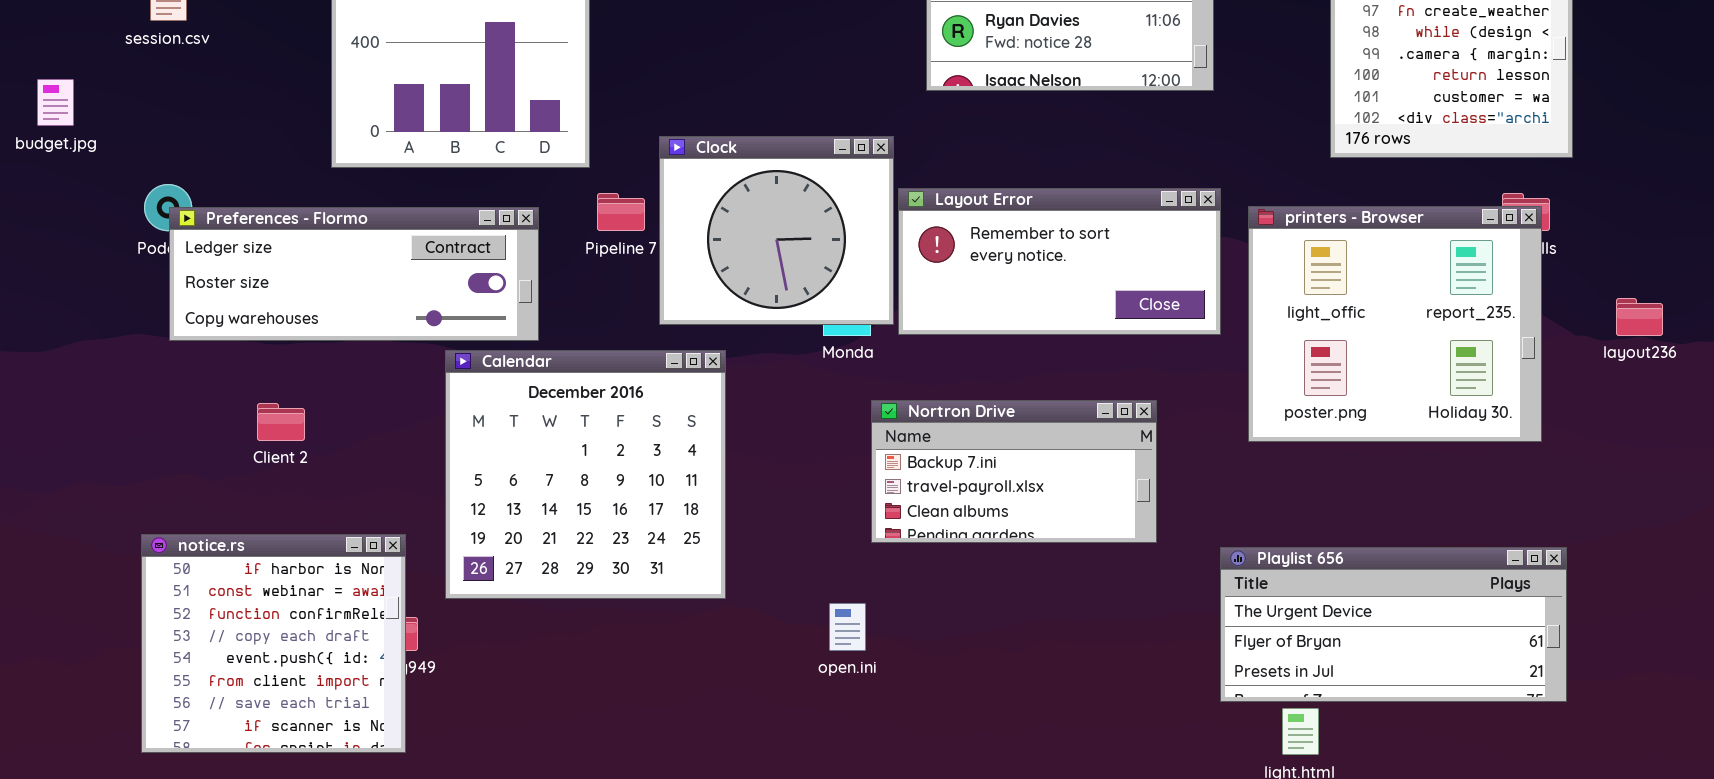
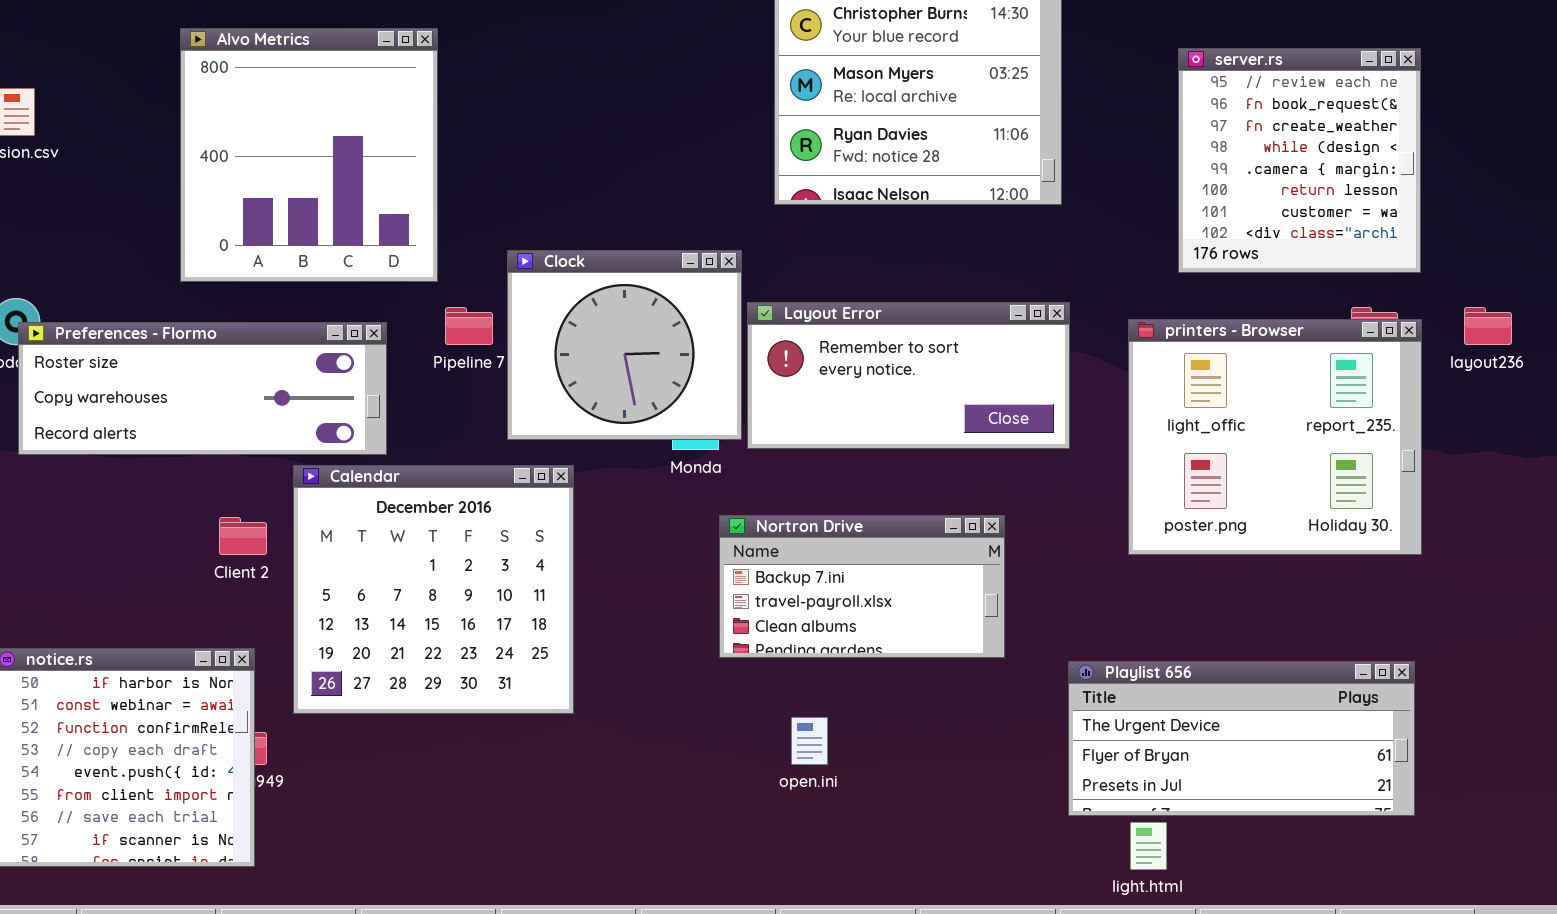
printers - Browser: [1248,206,1542,442] -> [1128,319,1422,555], moved
Preferences - Flormo: [169,207,539,341] -> [18,322,387,455], scrolled down 1 row
layout236: [1616,298,1663,336] -> [1464,307,1512,345], moved
Client 2: [257,403,305,441] -> [219,517,267,555], moved
open.ini: [829,603,866,651] -> [791,717,828,765], moved

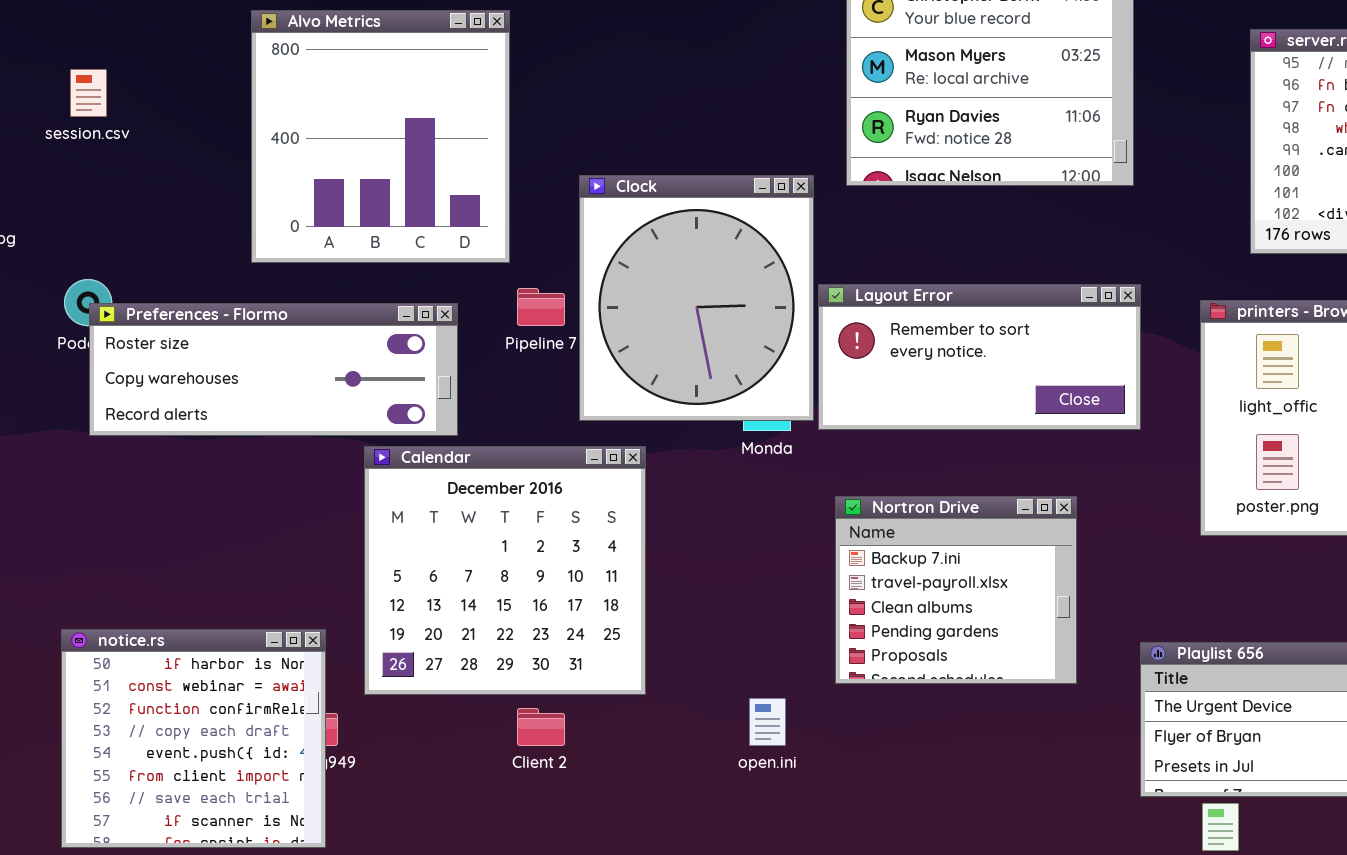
Clock: [507,250,742,440] -> [579,175,814,421], resized
Nortron Drive: [719,515,1005,658] -> [835,496,1077,684], resized
Client 2: [219,517,267,555] -> [517,708,565,746], moved
open.ini: [791,717,828,765] -> [749,698,786,746], moved

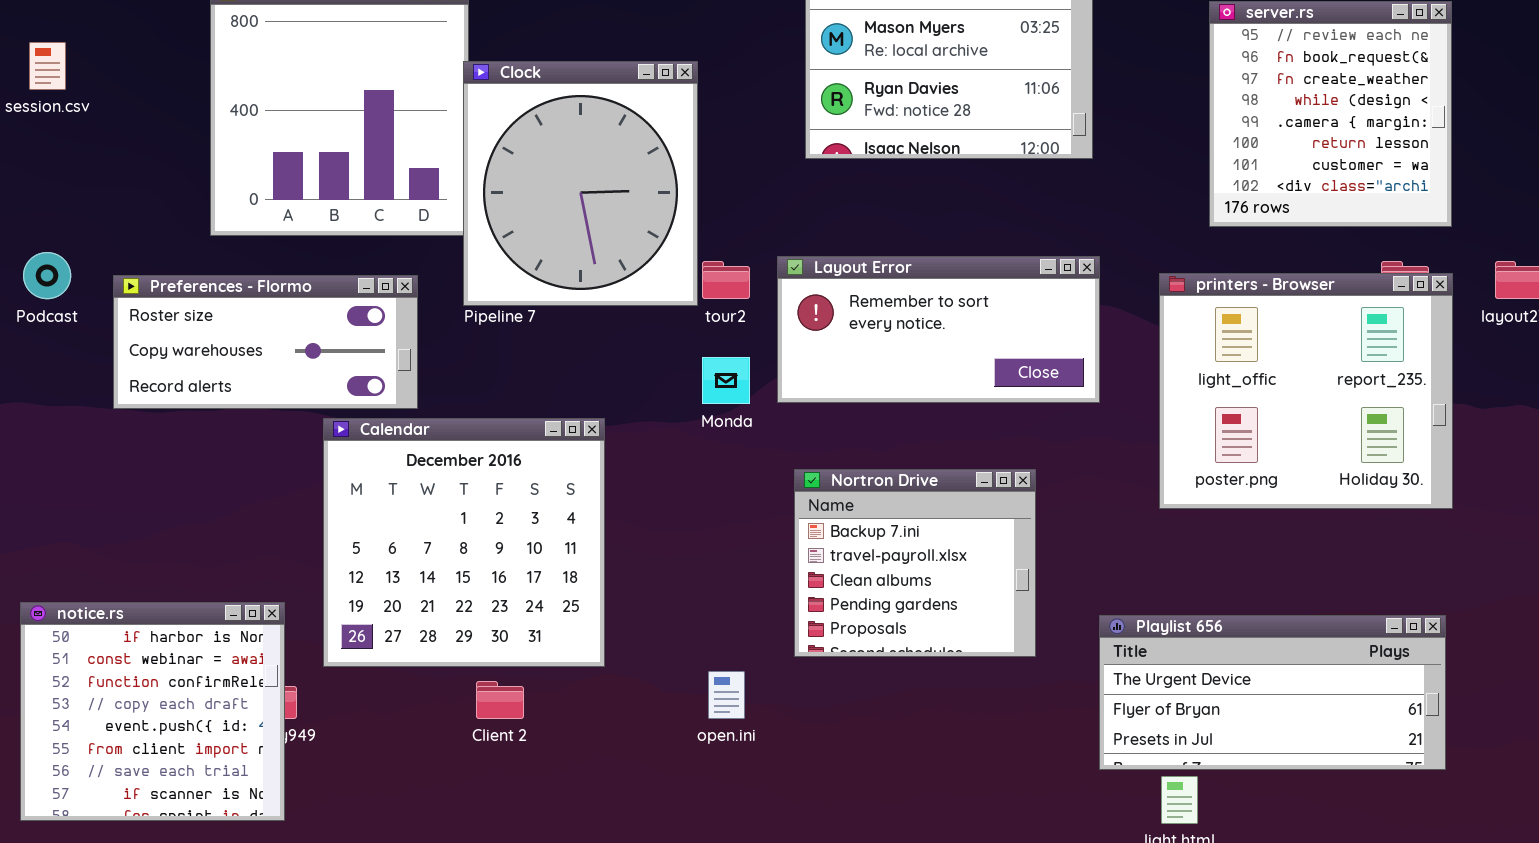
Clock: [579,175,814,421] -> [463,61,698,306], moved
Preferences - Flormo: [89,303,458,436] -> [113,275,418,409], resized

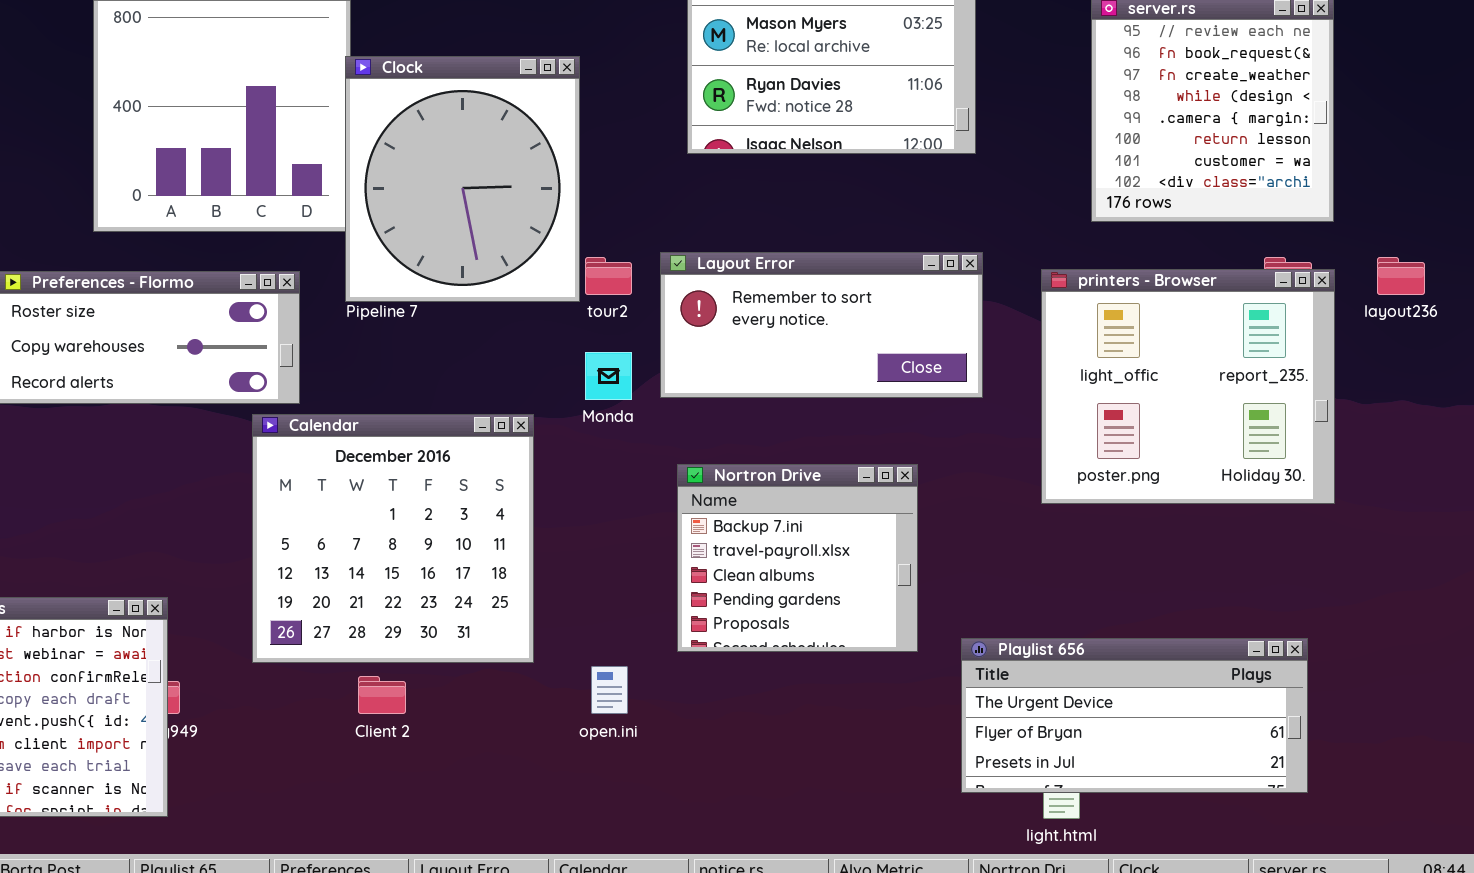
Calendar: [323,418,605,667] -> [252,414,534,663], moved
Playlist 656: [1099,615,1446,770] -> [961,638,1308,793], moved

